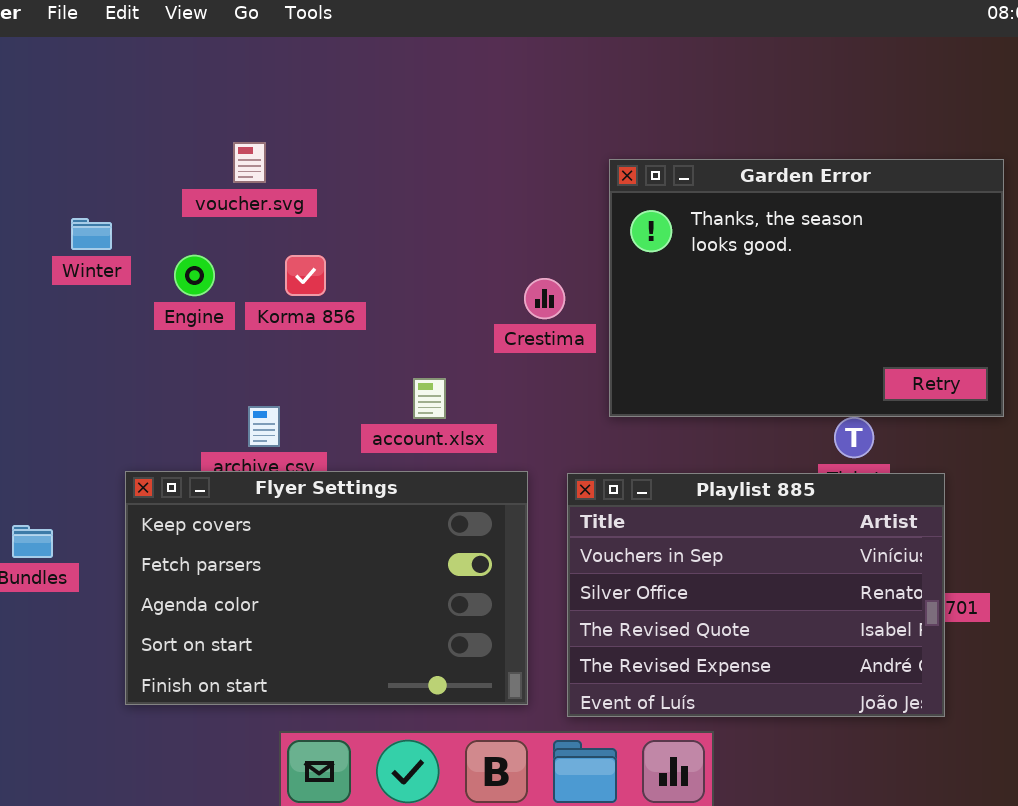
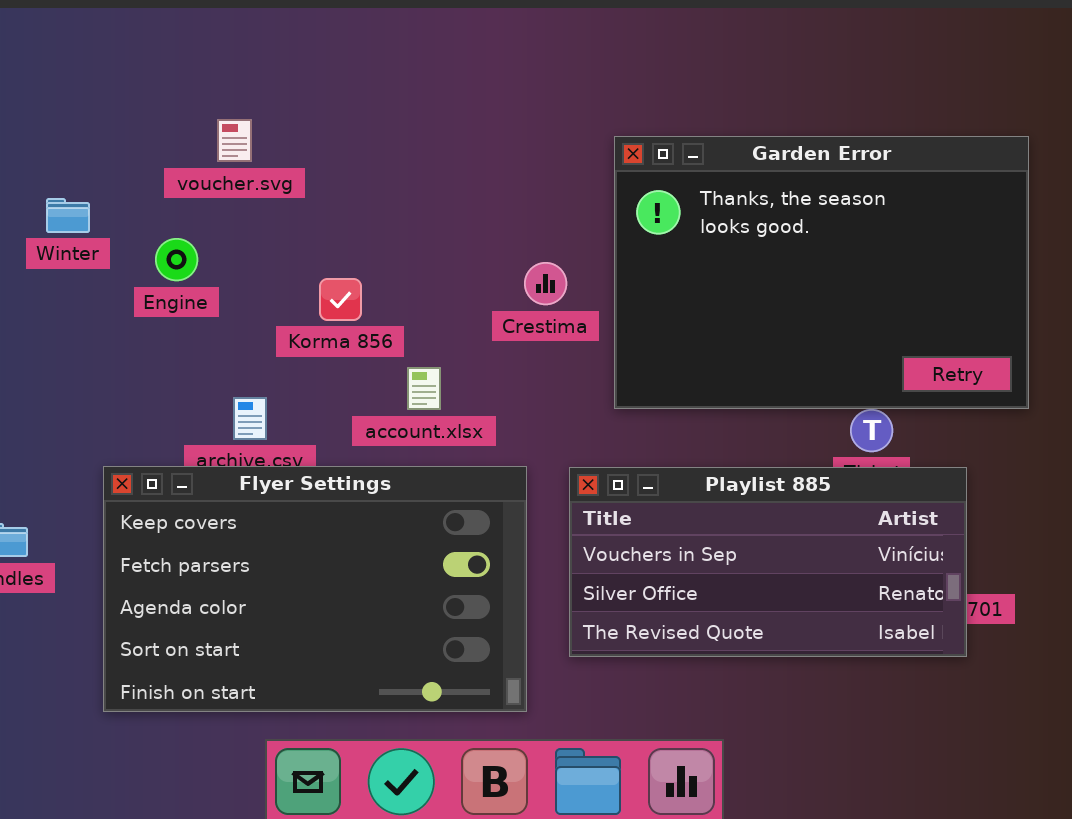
Korma 856: [285,255,326,296] -> [319,278,362,321], moved
Playlist 885: [567,473,945,717] -> [569,467,967,657], resized

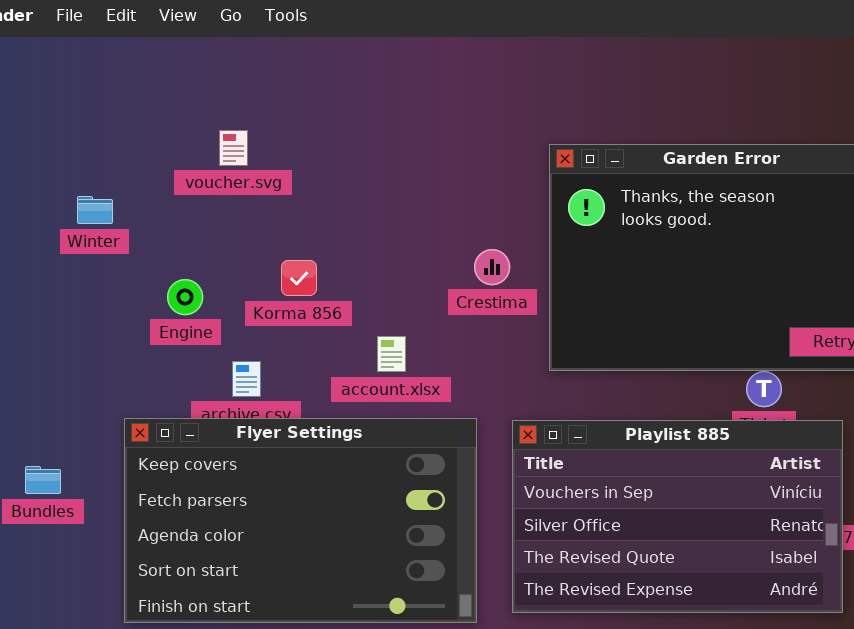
Engine: [155,238,198,281] -> [167,279,203,315], moved
Korma 856: [319,278,362,321] -> [281,260,317,296], moved
Playlist 885: [569,467,967,657] -> [512,420,843,613], resized

